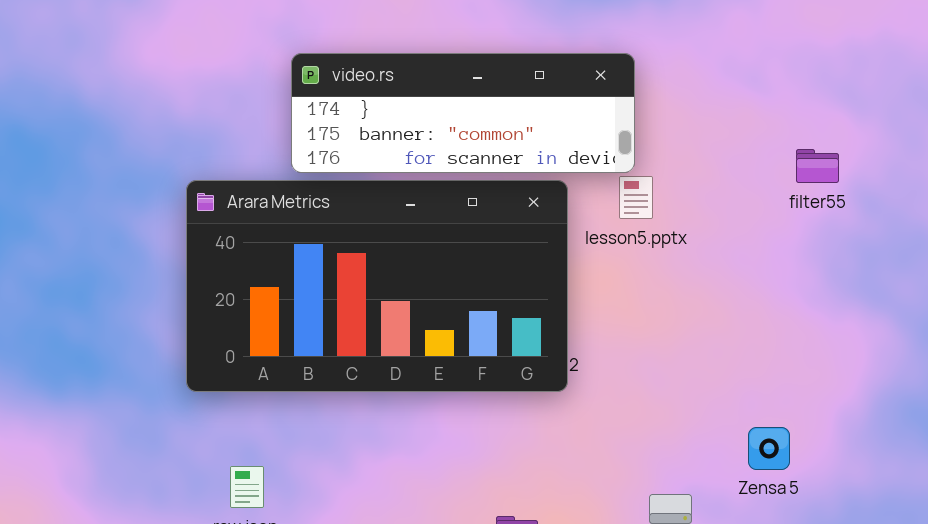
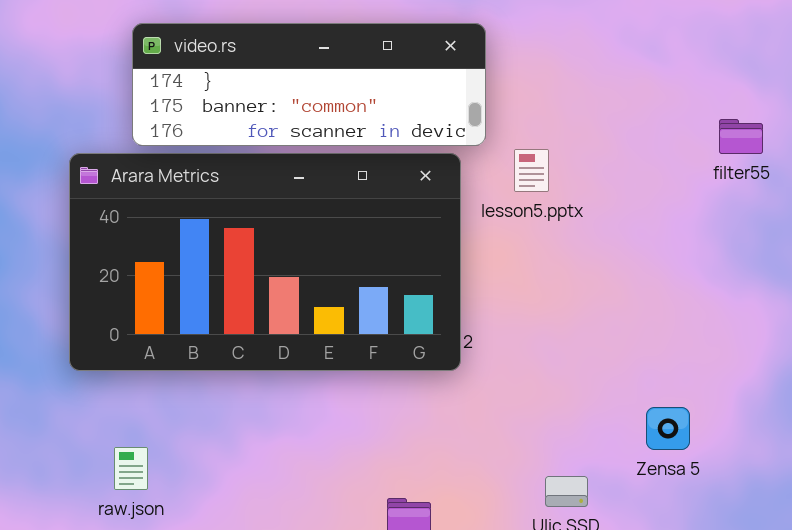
video.rs: [291,53,635,173] -> [132,23,486,146], moved
filter55: [796,149,839,183] -> [719,119,763,154], moved

